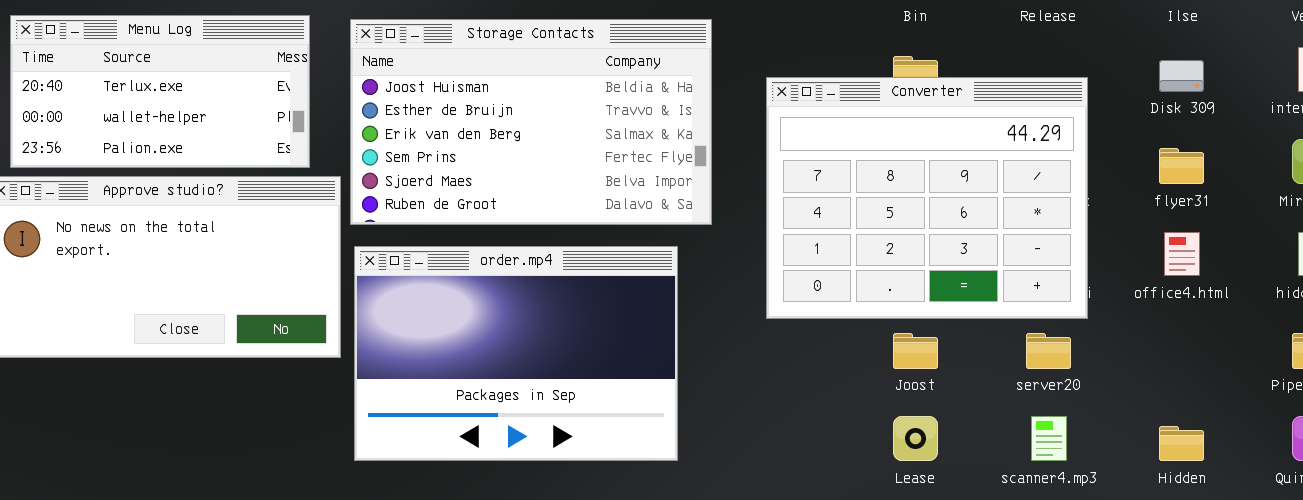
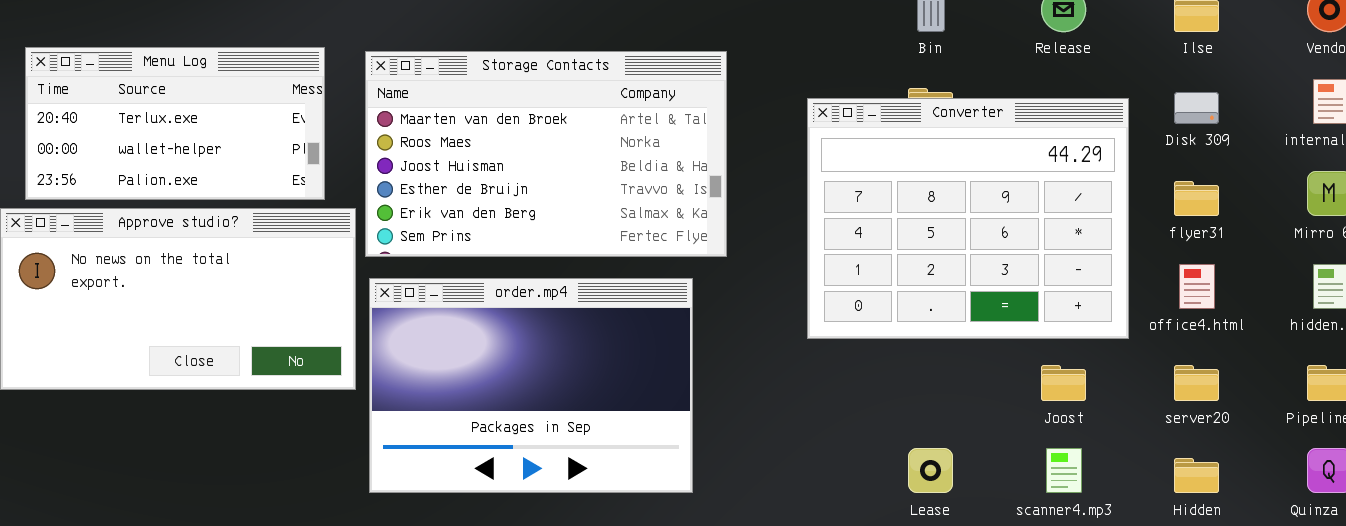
Storage Contacts: [350,19,712,225] -> [365,51,727,257], scrolled up 2 rows
Converter: [766,77,1088,319] -> [807,98,1129,339], moved
Joost: [893,333,938,369] -> [1041,365,1086,401], moved
server20: [1026,333,1071,369] -> [1174,365,1219,401], moved

